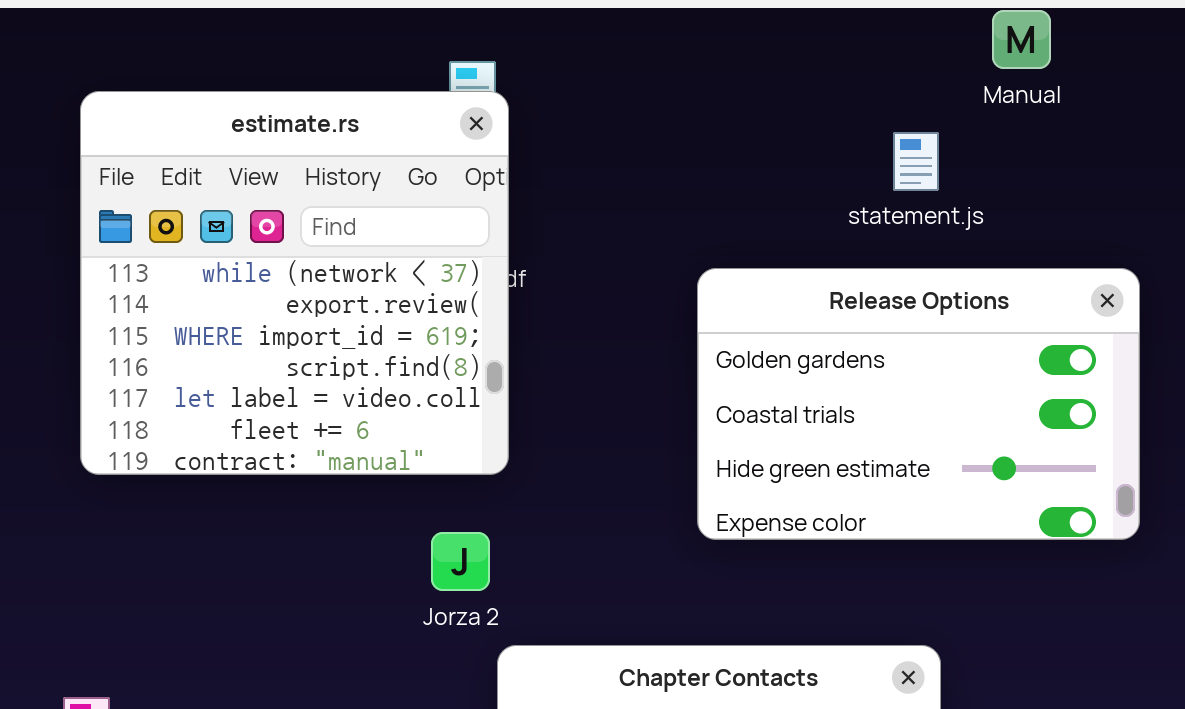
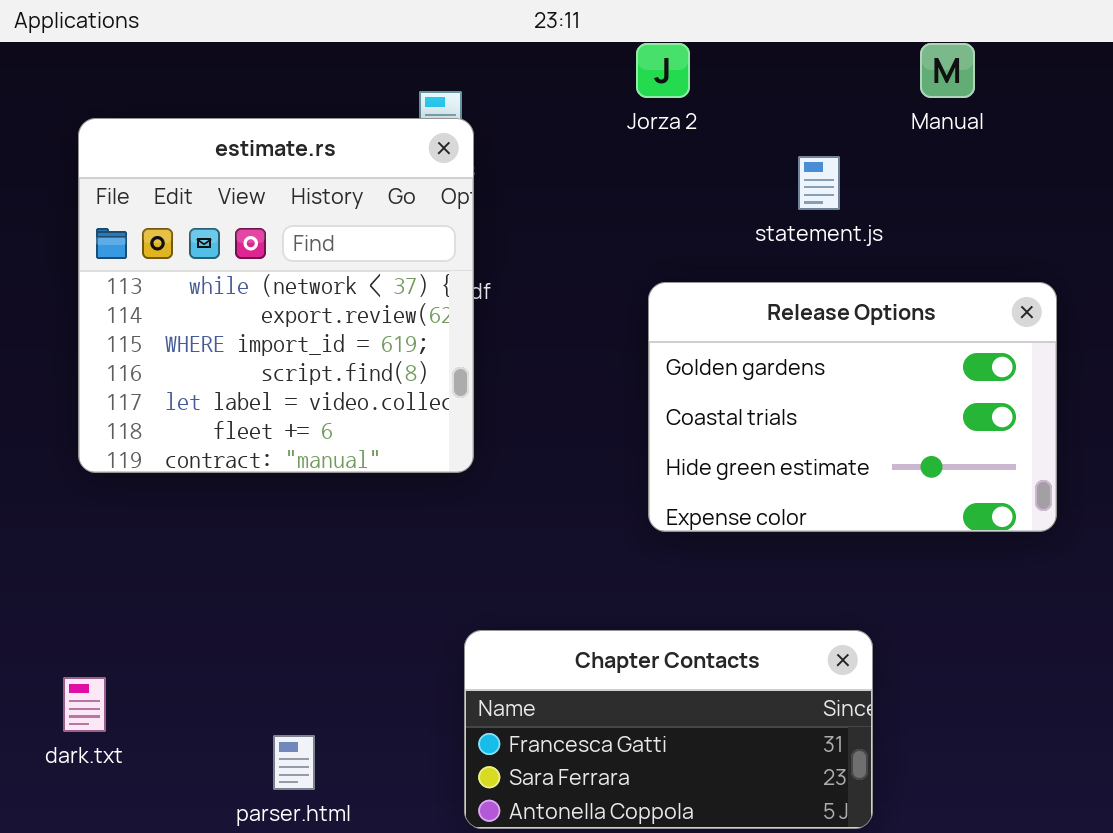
statement.js: [893,132,939,191] -> [798,156,840,210], moved
Jorza 2: [431,532,490,591] -> [636,43,690,98], moved

